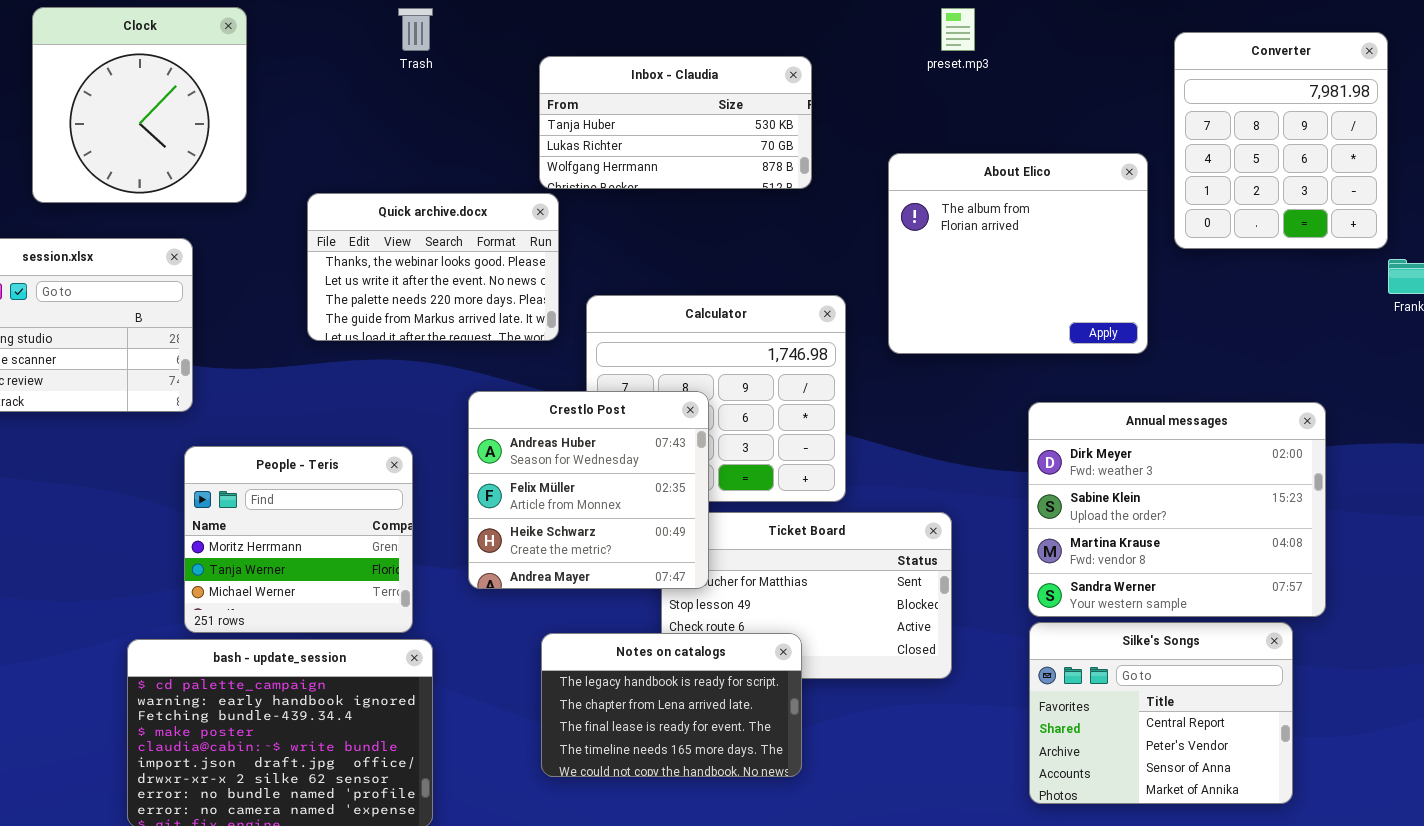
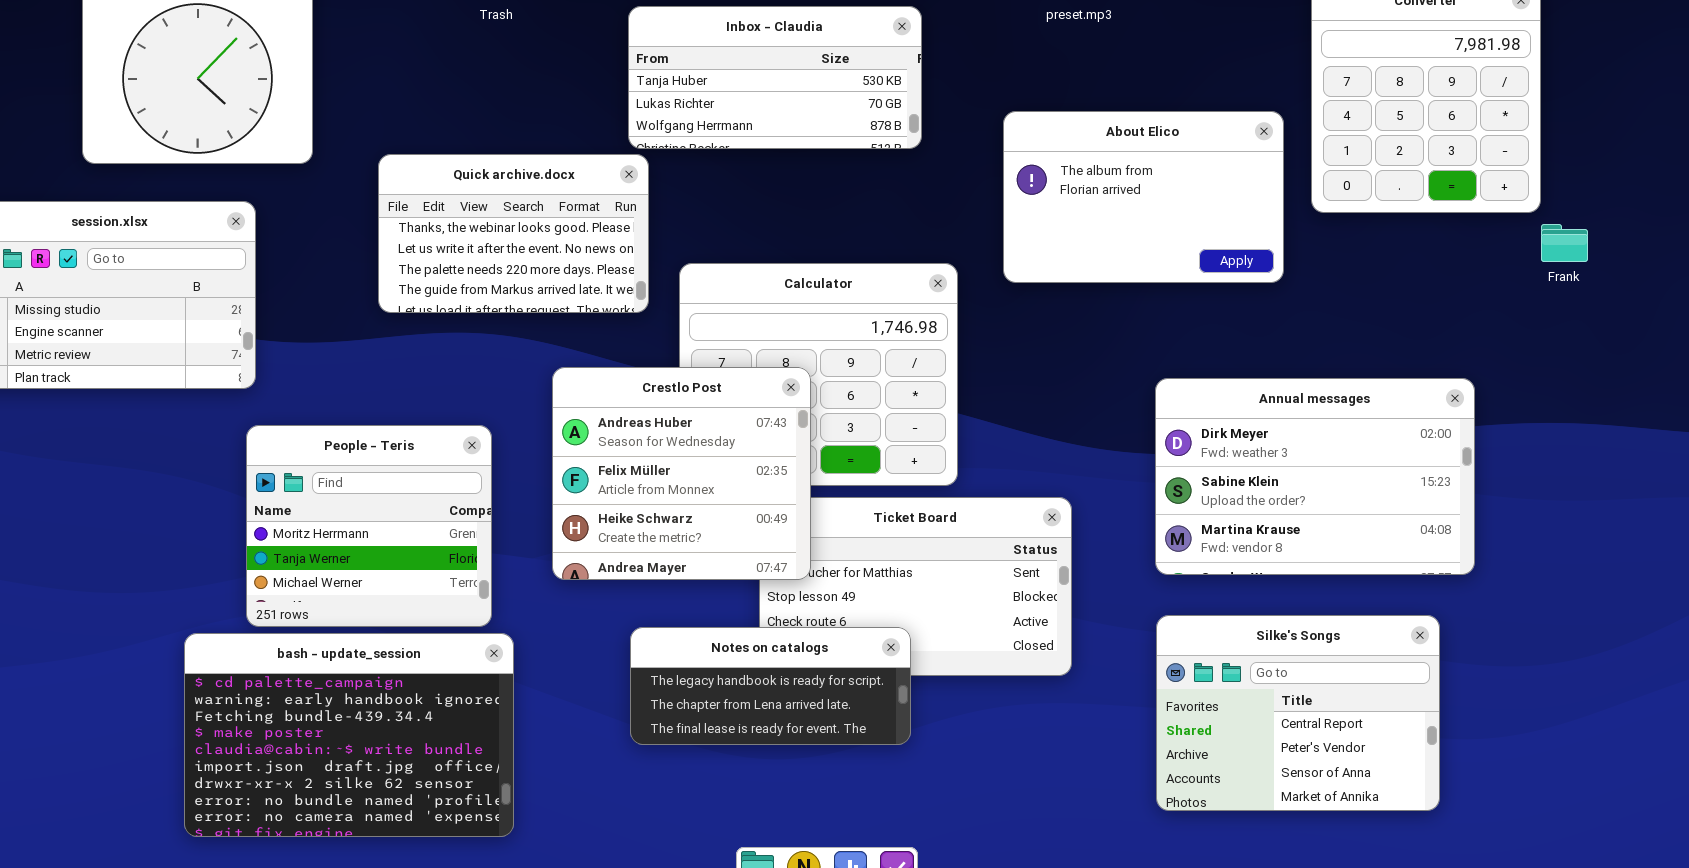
About Elico: [888,153,1148,354] -> [1003,111,1284,283], resized
Annual messages: [1028,402,1326,617] -> [1155,378,1475,575], resized
Notes on catalogs: [541,633,802,777] -> [630,627,911,745], resized

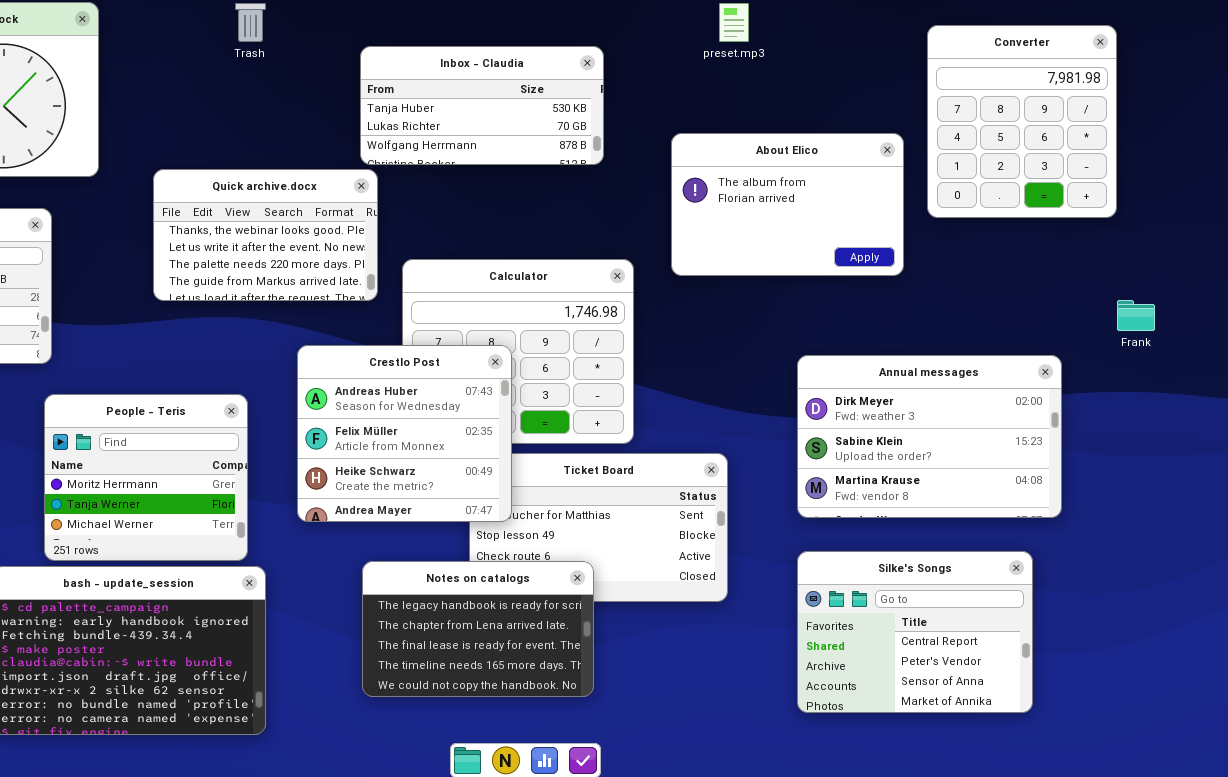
Frank: [1541,224,1588,262] -> [1117,300,1155,331], moved
Notes on catalogs: [630,627,911,745] -> [362,561,594,697], resized

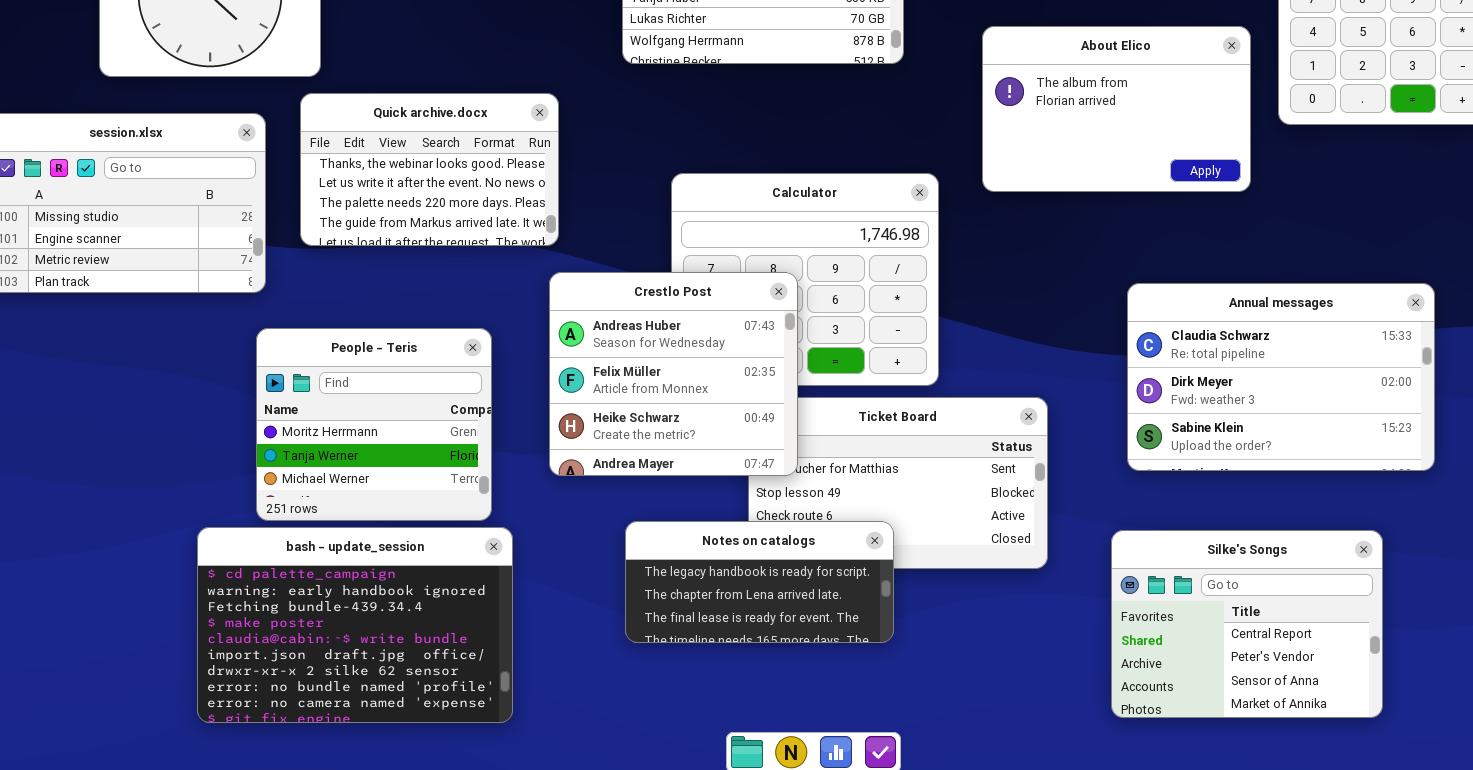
Quick archive.docx: [153,169,378,301] -> [300,93,559,246], moved
Annual messages: [797,355,1062,518] -> [1127,283,1435,471], scrolled up 1 row
Silke's Songs: [797,551,1033,713] -> [1111,530,1383,718], moved
Notes on catalogs: [362,561,594,697] -> [625,521,894,643], resized

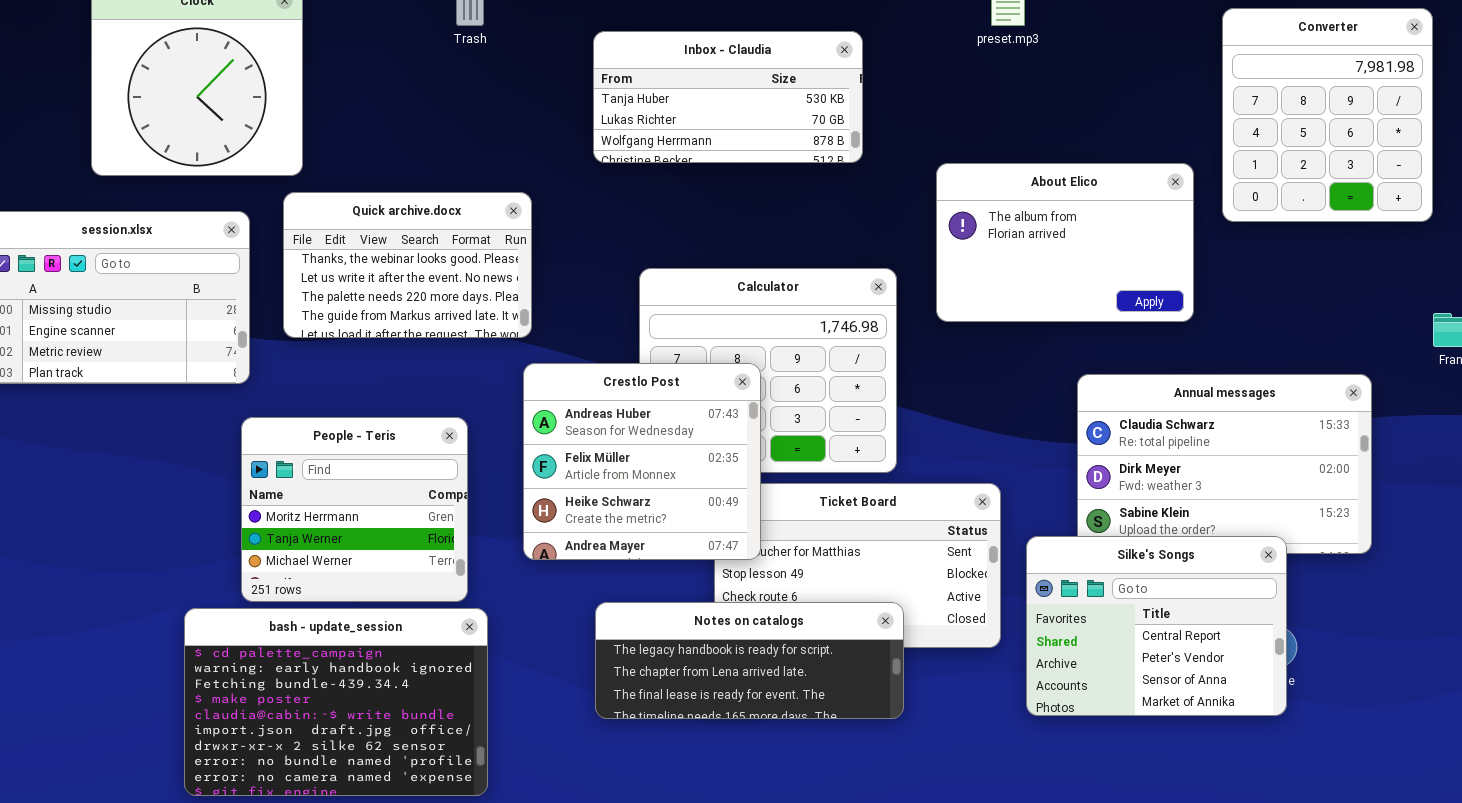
About Elico: [982,26,1251,192] -> [936,163,1194,322], moved
Notes on catalogs: [625,521,894,643] -> [595,602,904,719], resized
Silke's Songs: [1111,530,1383,718] -> [1026,536,1287,716], moved

